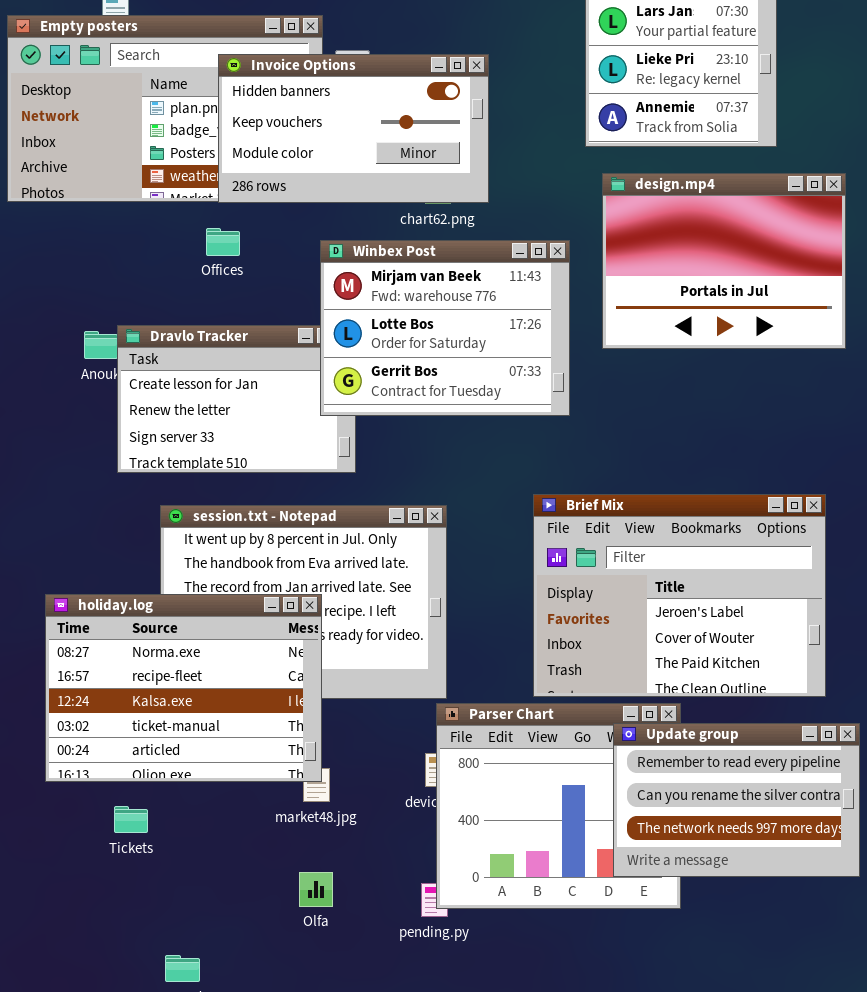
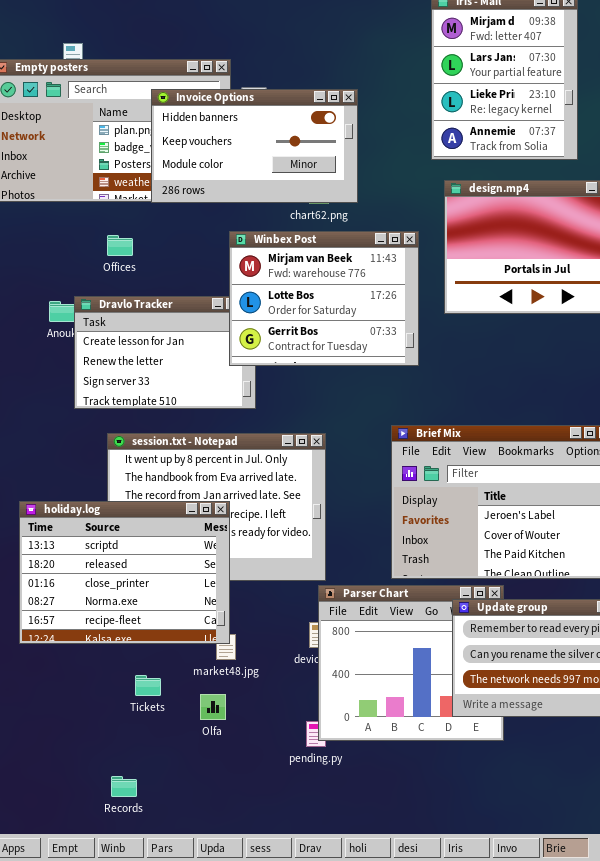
Offices: [206,228,240,256] -> [107,235,133,256], moved
holiday.log: [45,594,322,782] -> [19,501,230,644], scrolled up 3 rows
Tickets: [114,806,148,833] -> [135,675,161,696], moved
Olfa: [299,872,333,907] -> [200,694,226,720], moved

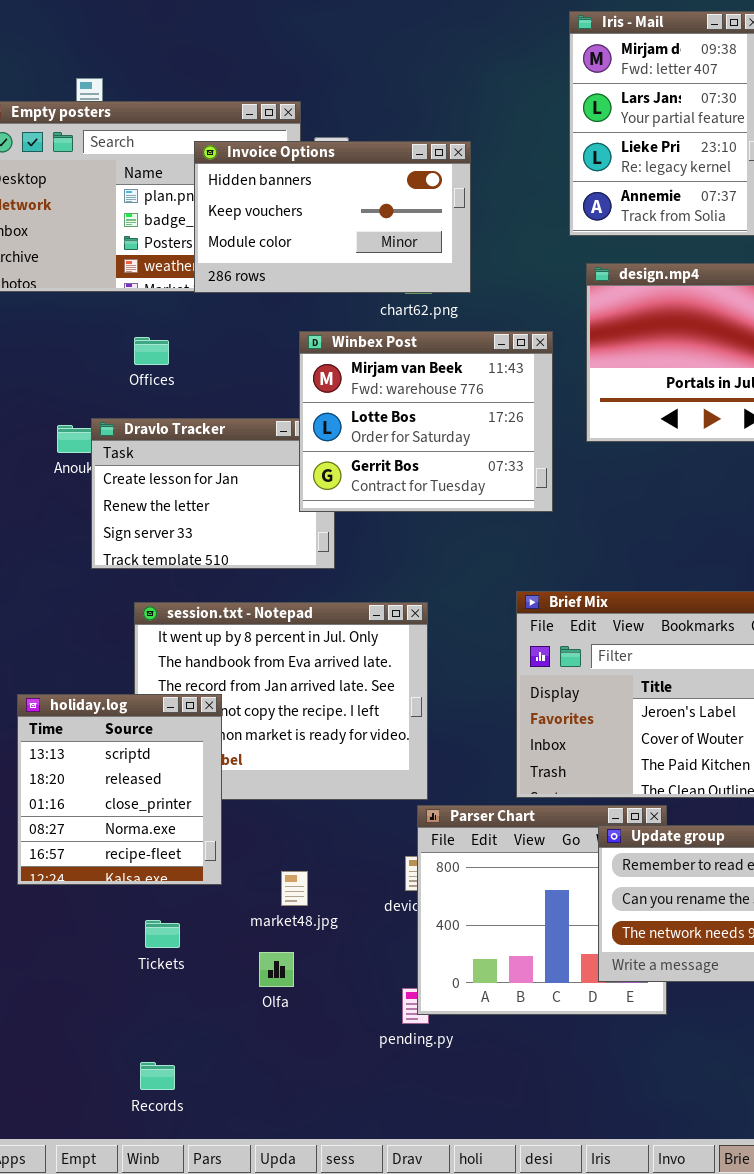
holiday.log: [19,501,230,644] -> [17,694,222,885], resized
Tickets: [135,675,161,696] -> [145,920,180,948], moved

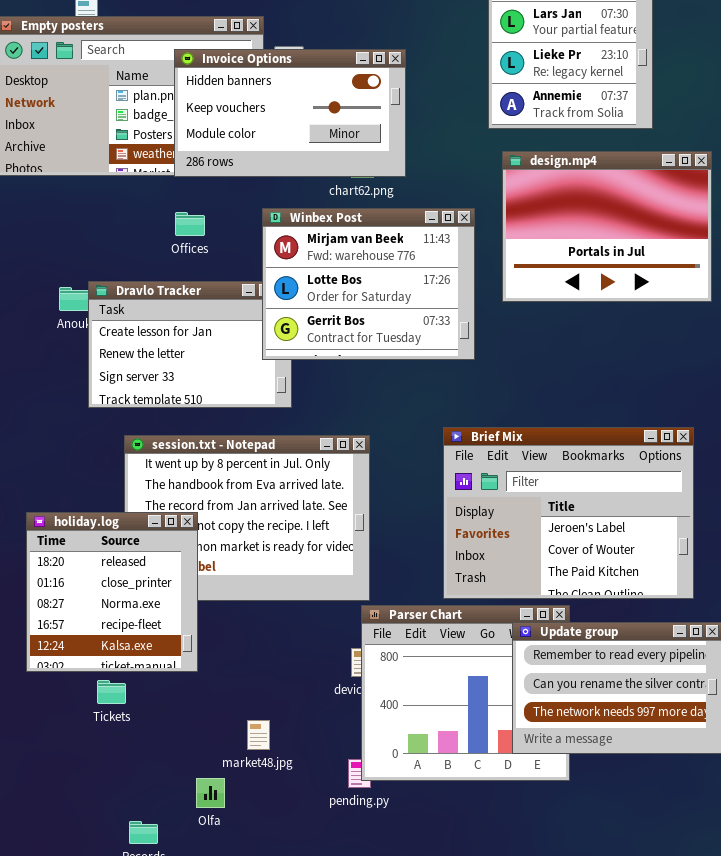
Offices: [134,337,169,365] -> [175,212,205,236], moved
holiday.log: [17,694,222,885] -> [26,512,198,672], scrolled down 1 row
market48.jpg: [281,871,308,906] -> [247,720,270,750], moved
Tickets: [145,920,180,948] -> [97,680,126,704], moved
Olfa: [259,952,294,987] -> [196,778,225,808], moved

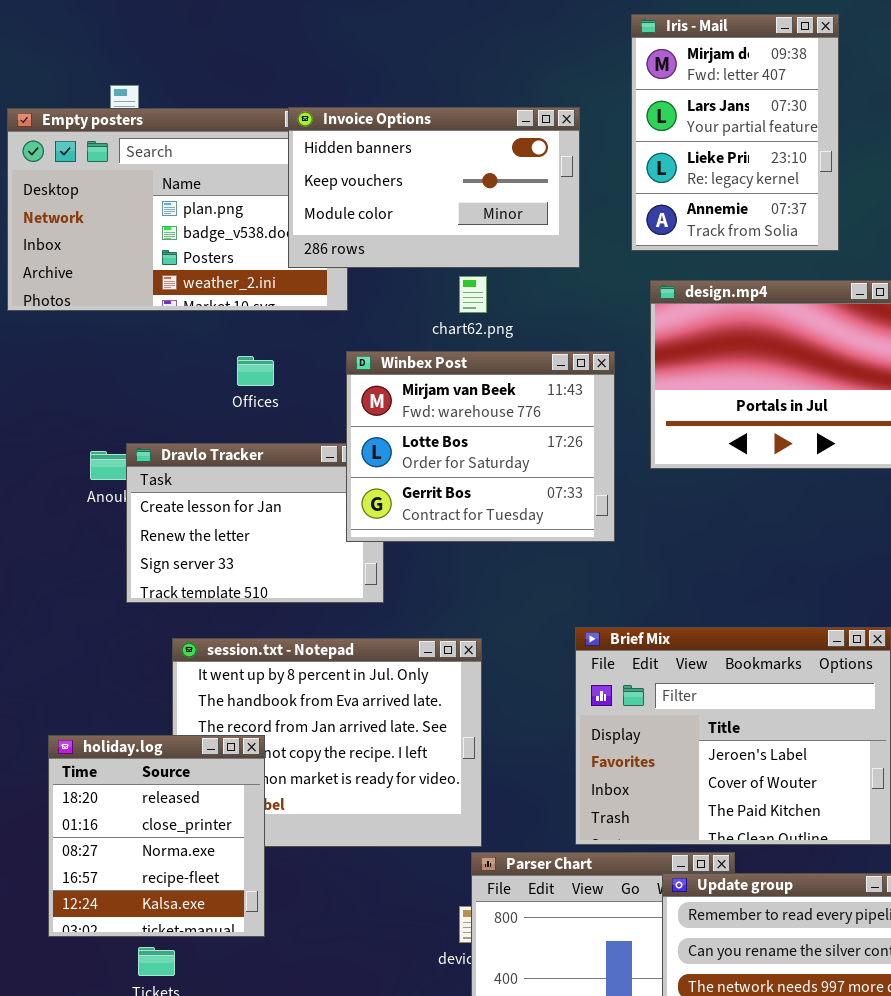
Invoice Options: [174,49,406,177] -> [288,107,580,268], moved

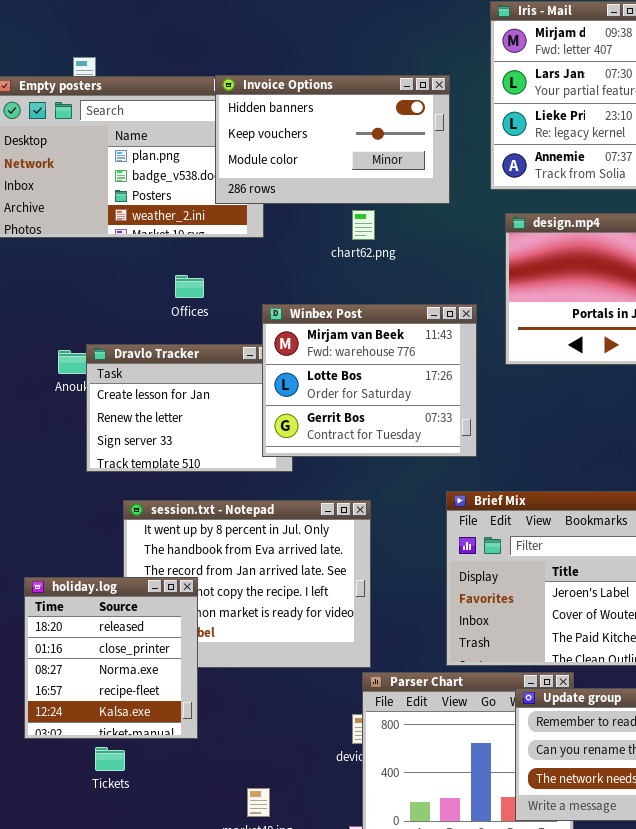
Winbex Post: [346,351,615,542] -> [262,304,477,457], moved

